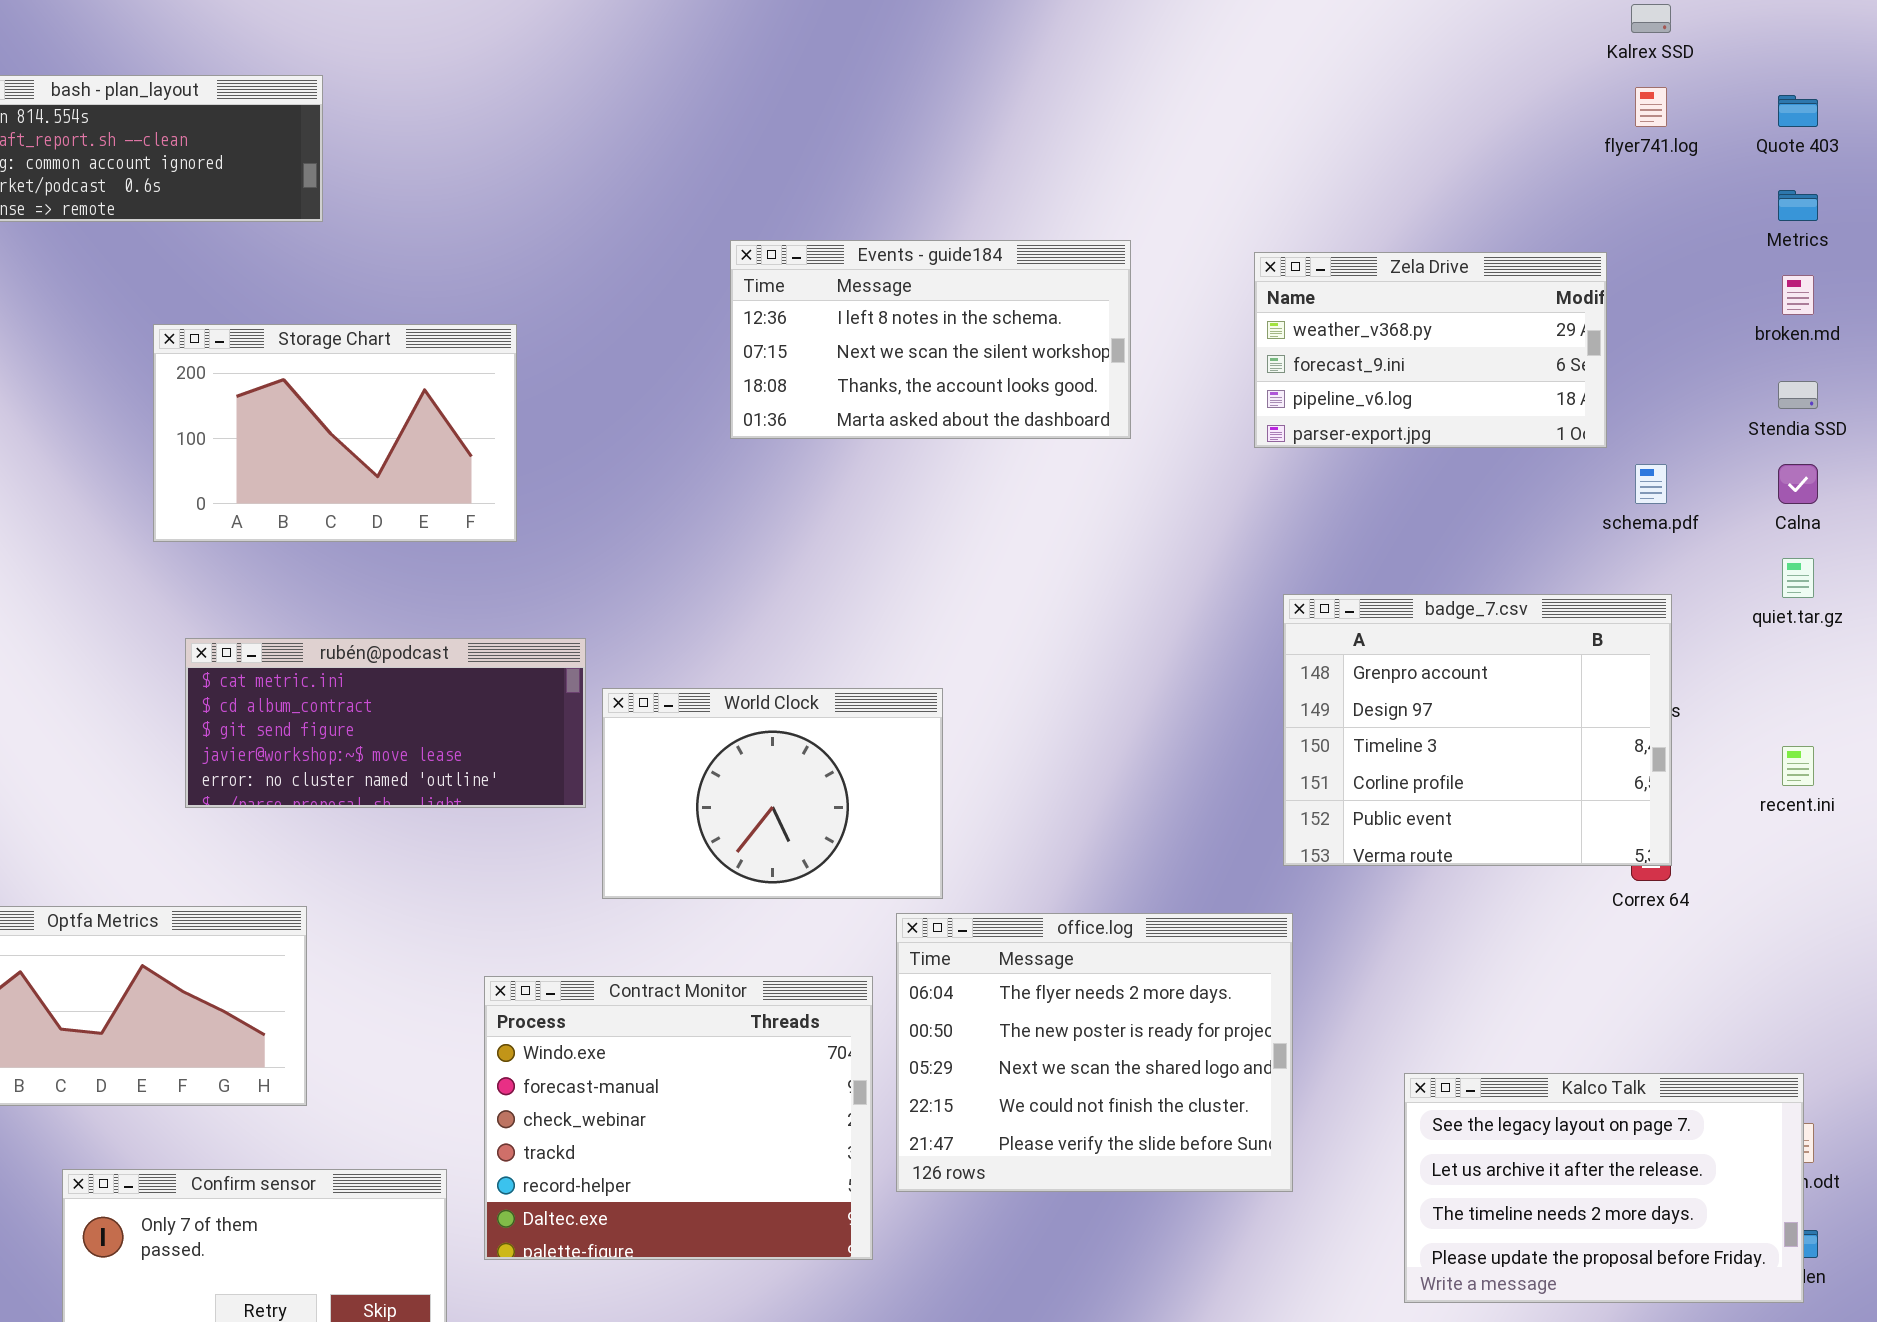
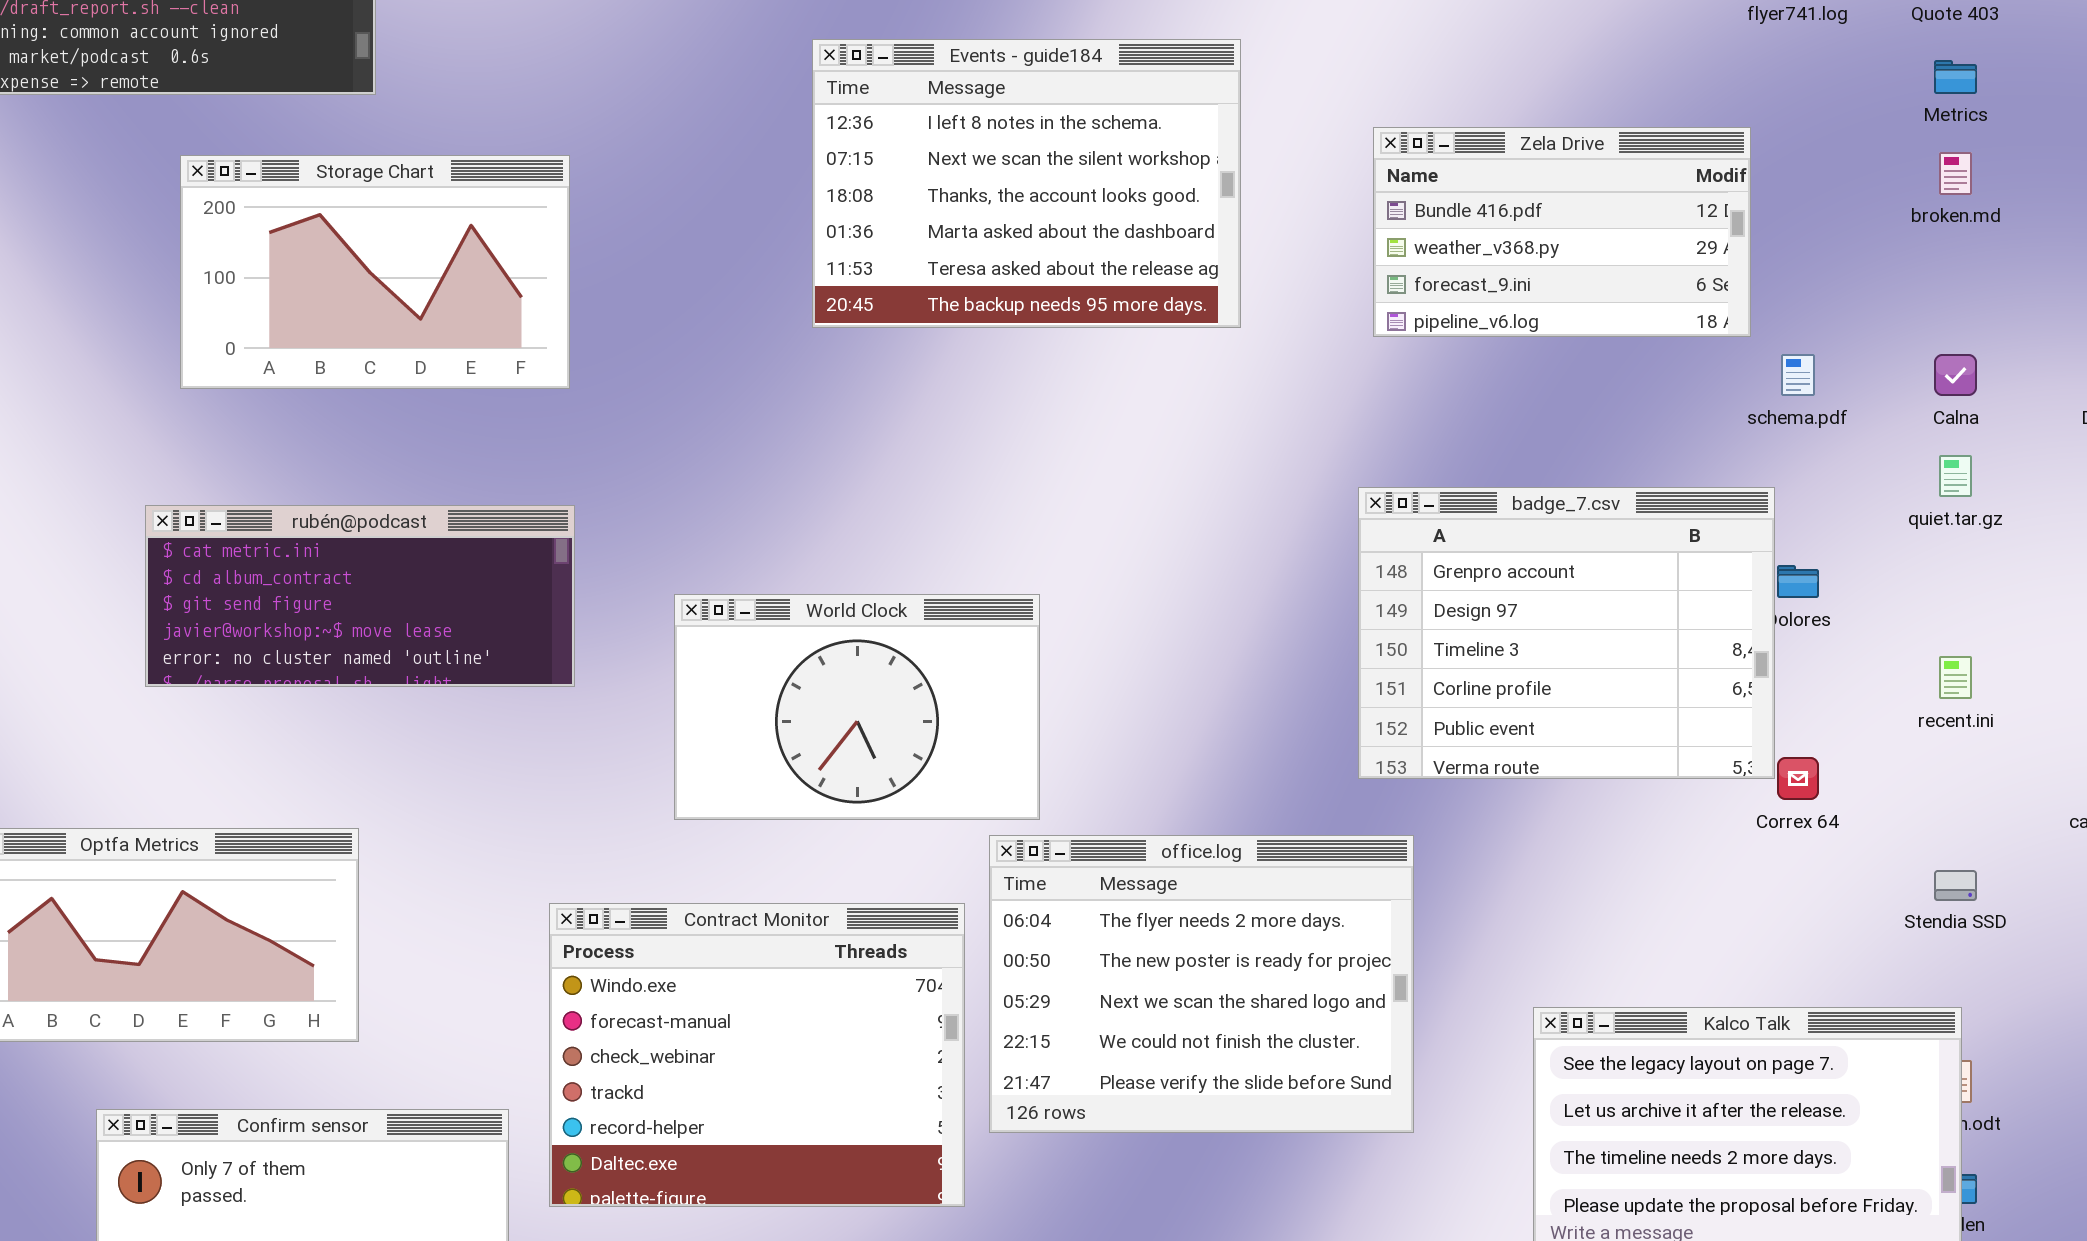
Events - guide184: [730,240,1131,439] -> [812,39,1241,328], resized
Zela Drive: [1254,252,1607,448] -> [1373,127,1751,337], scrolled up 1 row
Storage Chart: [153,324,517,542] -> [180,155,570,389], moved
Stendia SSD: [1778,381,1818,409] -> [1934,870,1977,901], moved
badge_7.csv: [1283,594,1672,866] -> [1358,487,1775,779], moved
rubén@podcast: [185,638,586,808] -> [145,505,575,687], moved

